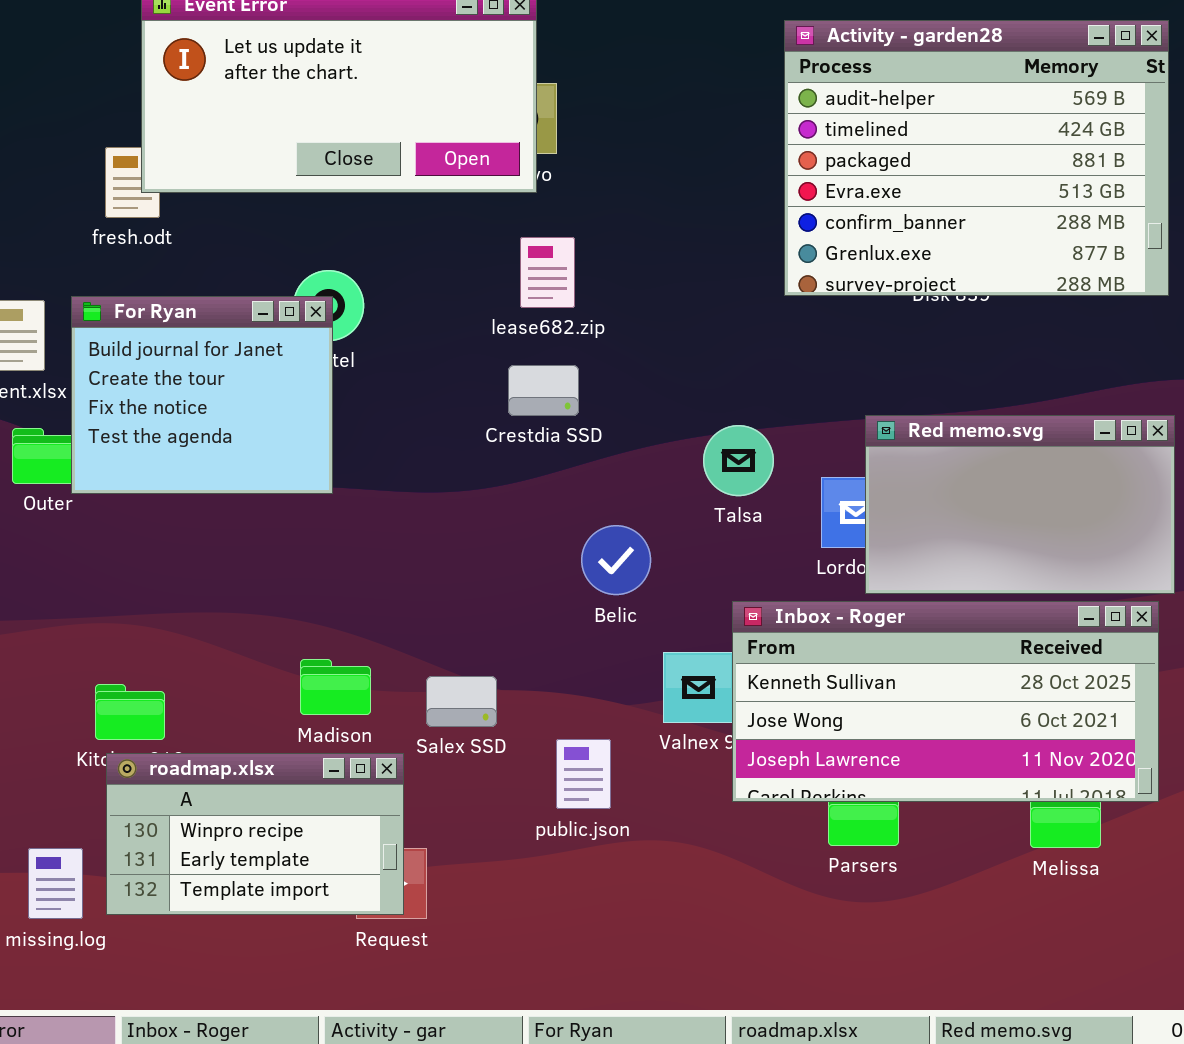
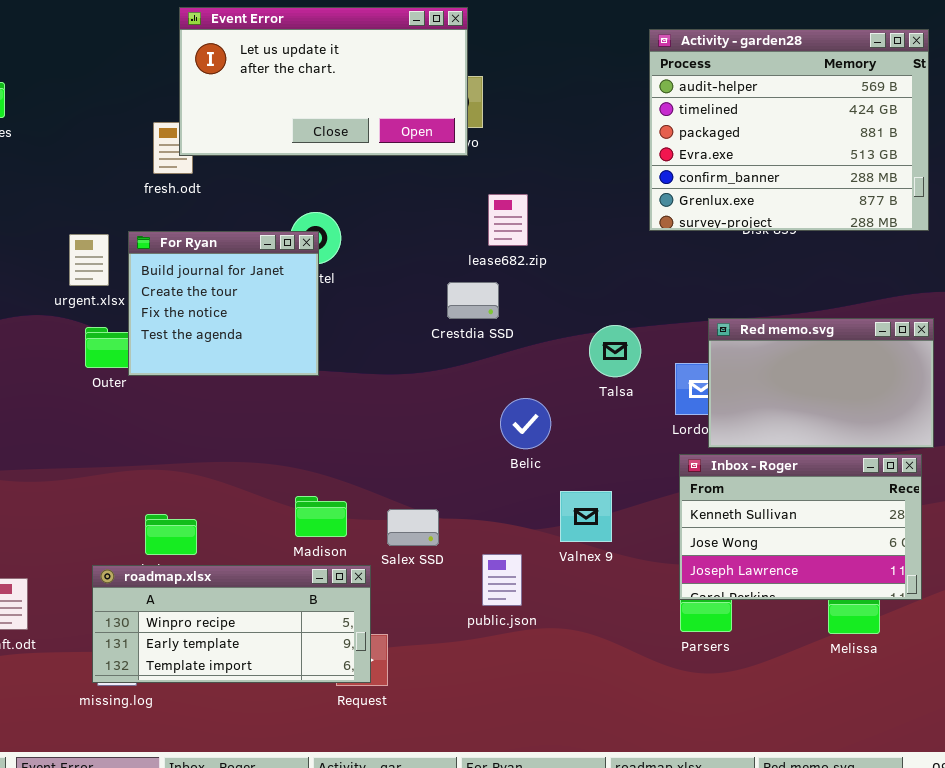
lease682.zip: [520,237,575,308] -> [488,194,528,246], moved
Inbox - Roger: [732,601,1159,802] -> [679,454,922,600], resized
roadmap.xlsx: [106,753,404,915] -> [92,565,371,683], resized

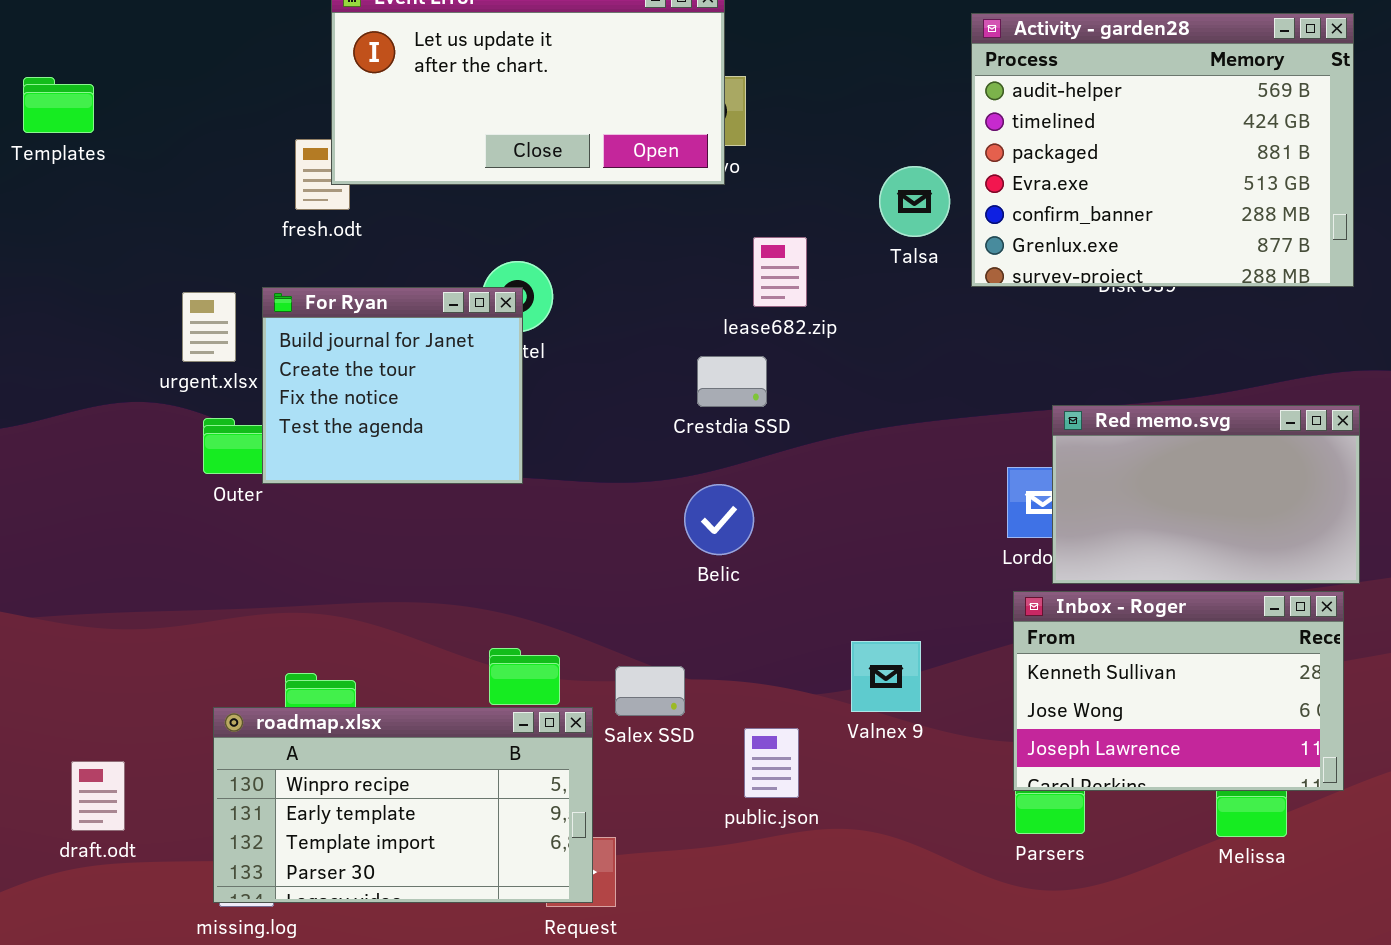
Talsa: [589,325,641,377] -> [879,166,950,237], moved
Belic: [500,398,551,449] -> [684,484,754,555], moved
roadmap.xlsx: [92,565,371,683] -> [213,707,593,903], resized

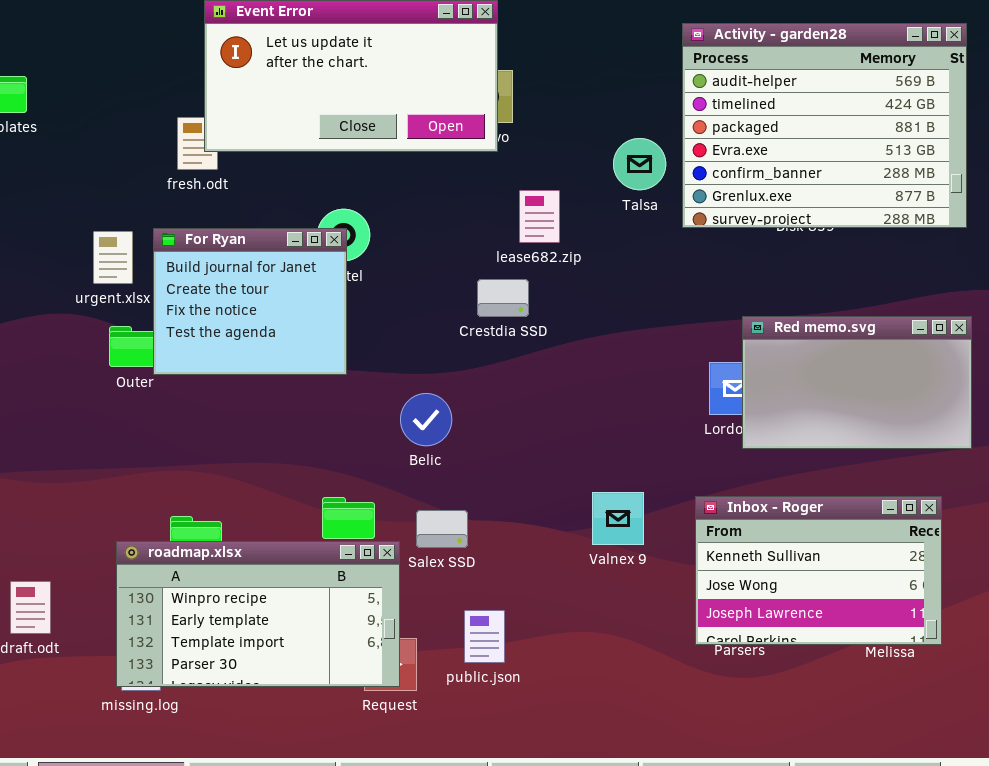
Belic: [684,484,754,555] -> [400,393,452,446], moved
Inbox - Roger: [1013,591,1344,791] -> [695,496,942,645], moved
public.json: [744,728,799,798] -> [464,610,505,663], moved

